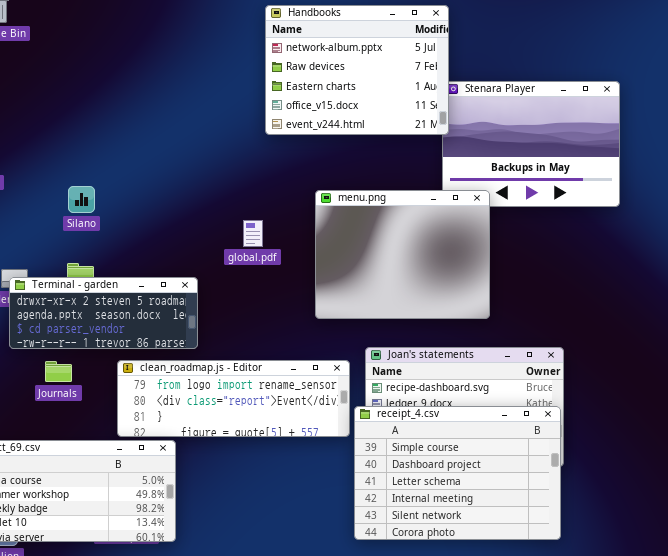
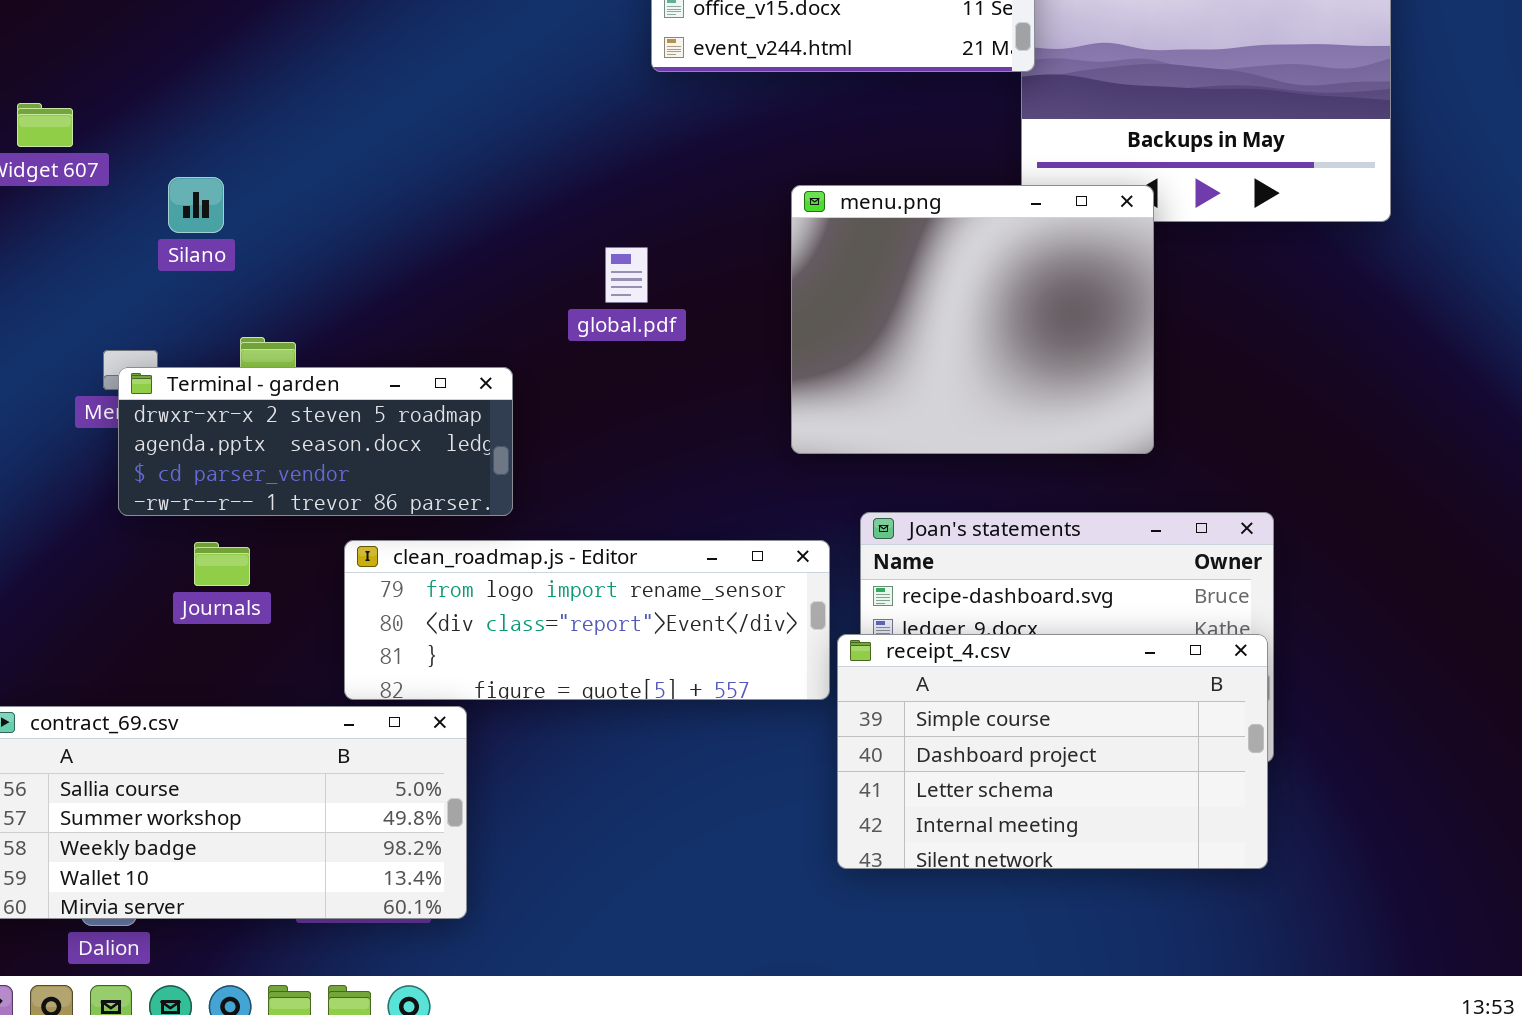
Silano: [68,186,95,213] -> [168,177,224,233], moved
menu.png: [315,190,490,319] -> [791,185,1154,454], moved
receipt_4.csv: [354,406,561,540] -> [837,634,1268,869], resized

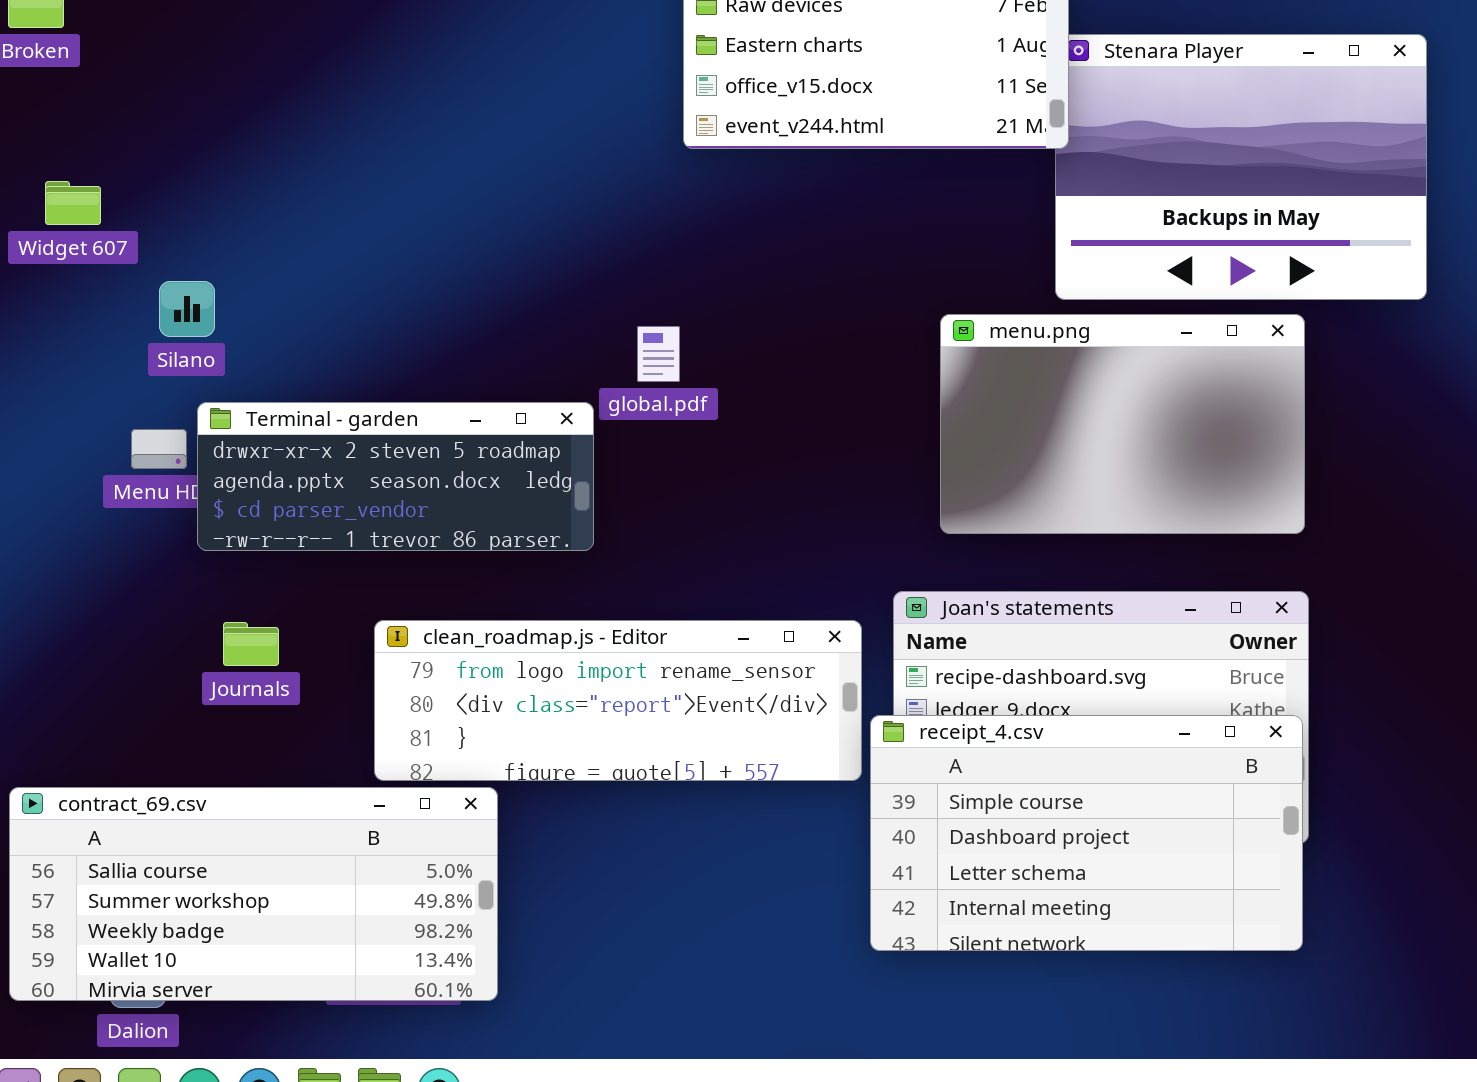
Silano: [168,177,224,233] -> [159,281,215,337], moved
menu.png: [791,185,1154,454] -> [940,314,1305,534], moved, resized
Terminal - garden: [118,367,513,516] -> [197,402,594,551], moved

